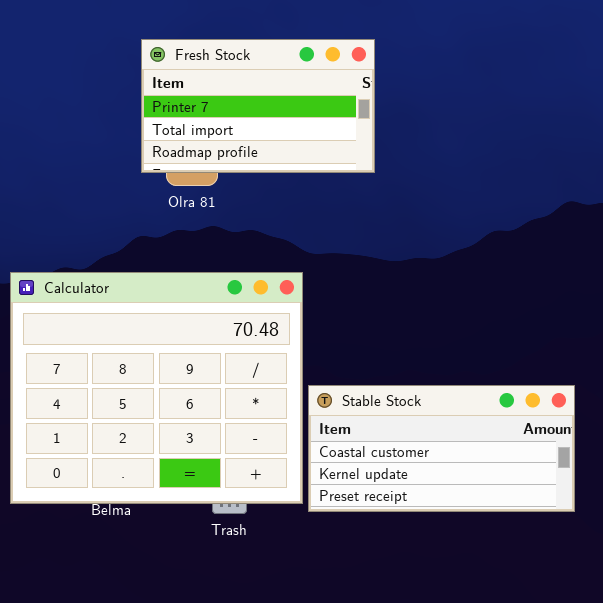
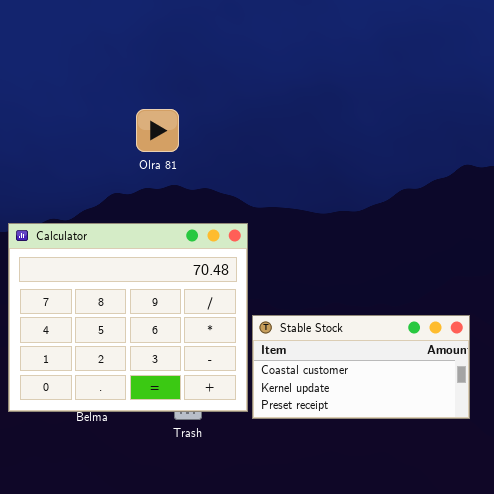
Fresh Stock: [141,39,375,173] -> none, closed

